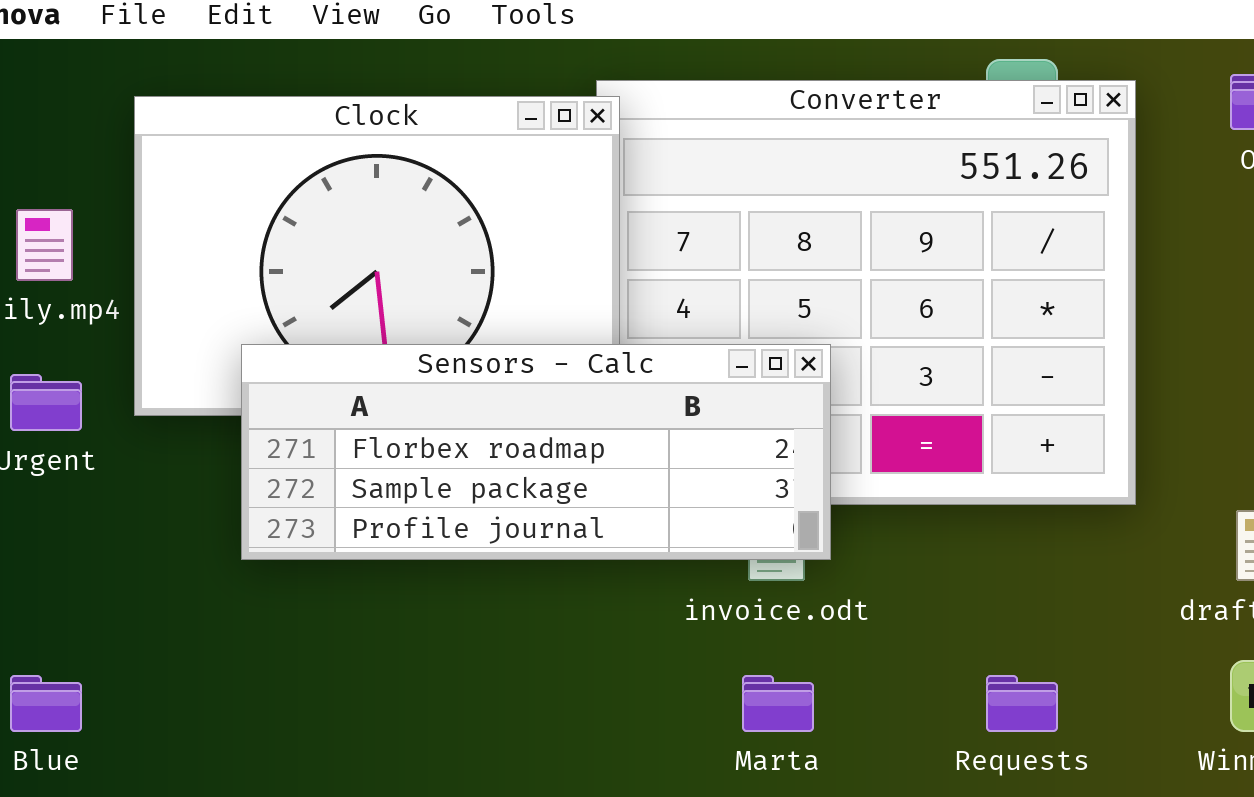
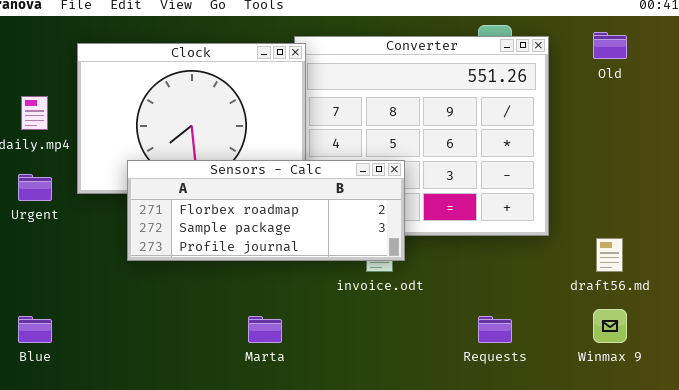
Marta: [742,675,814,732] -> [248,316,282,343], moved

